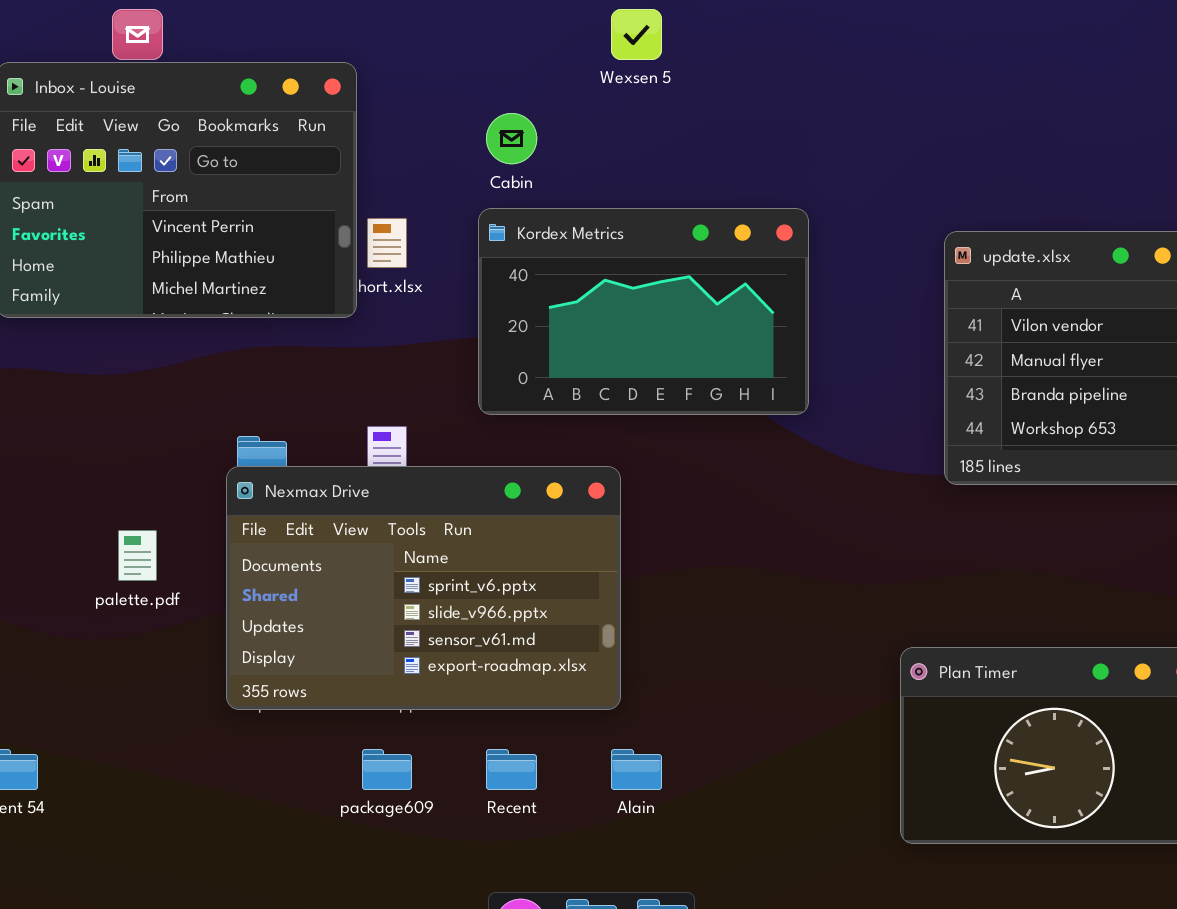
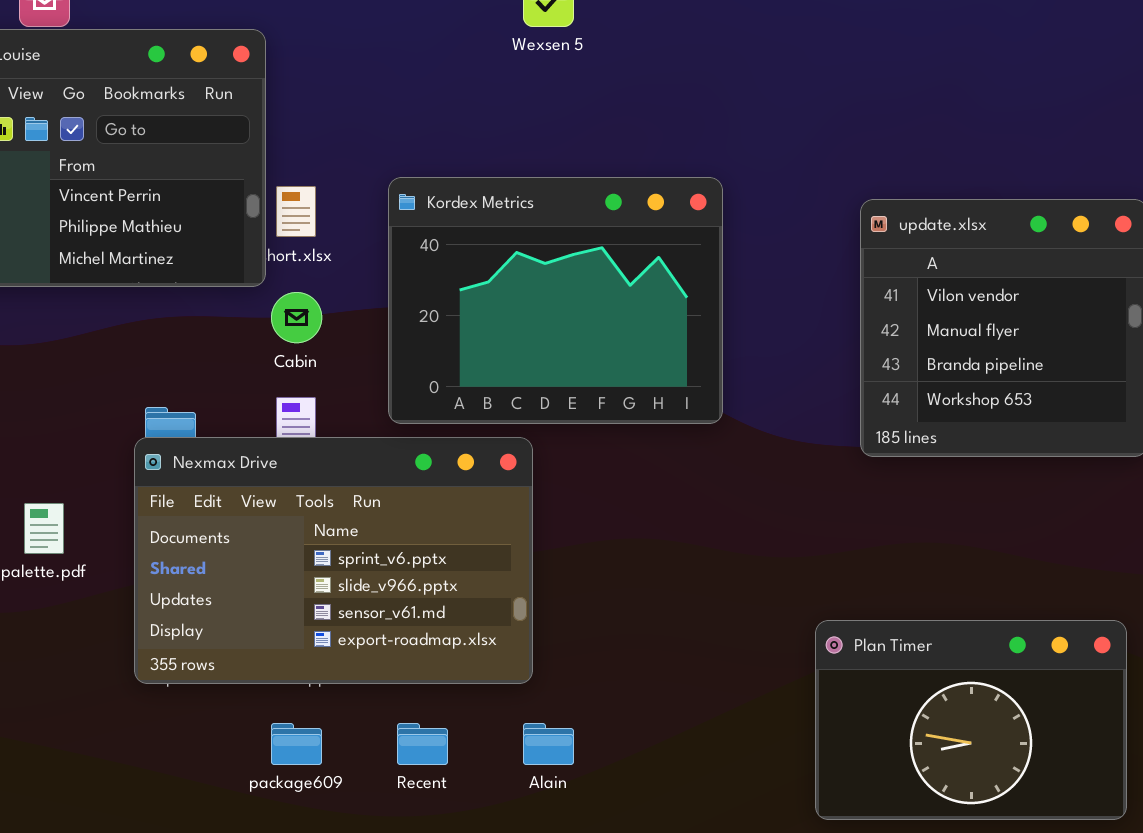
Cabin: [486,113,537,164] -> [271,292,322,343], moved
Kordex Metrics: [478,208,809,415] -> [388,177,723,424], resized

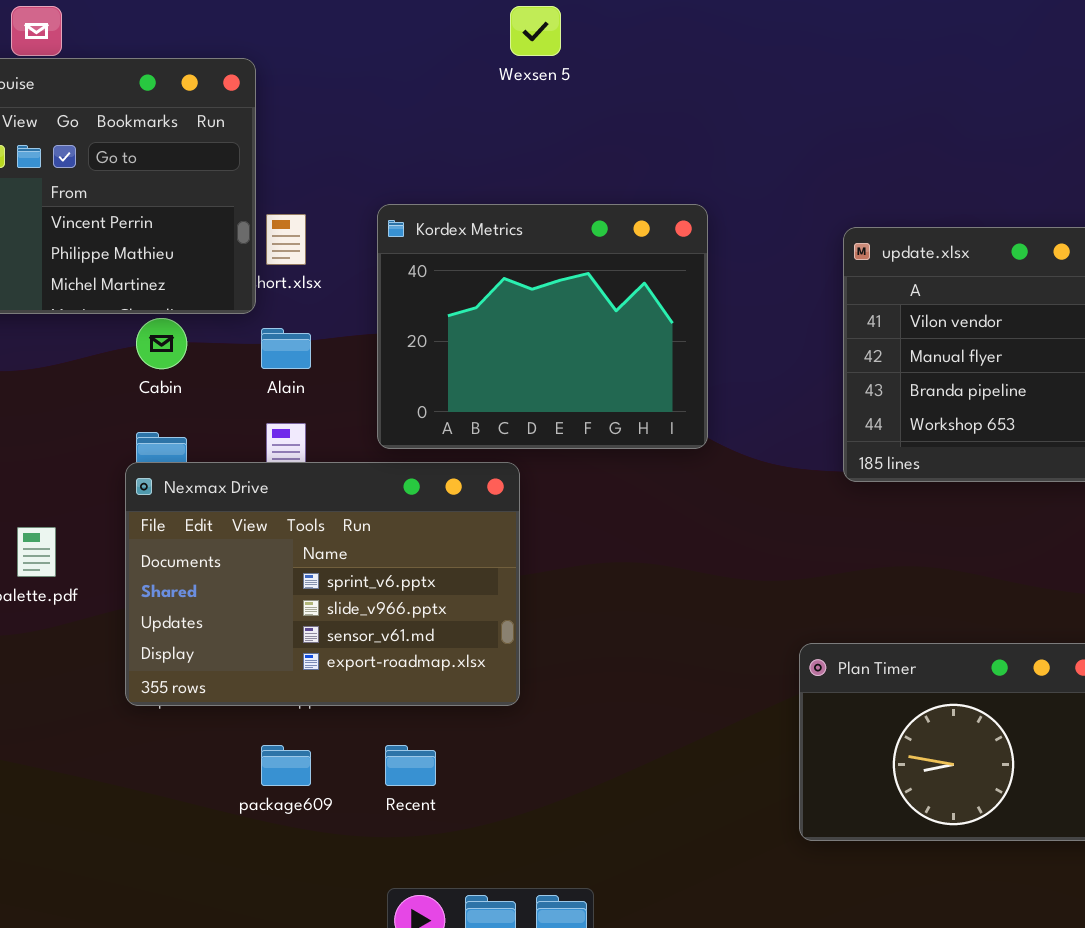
Cabin: [271,292,322,343] -> [136,318,187,369], moved
Alain: [523,723,574,765] -> [261,328,311,369], moved

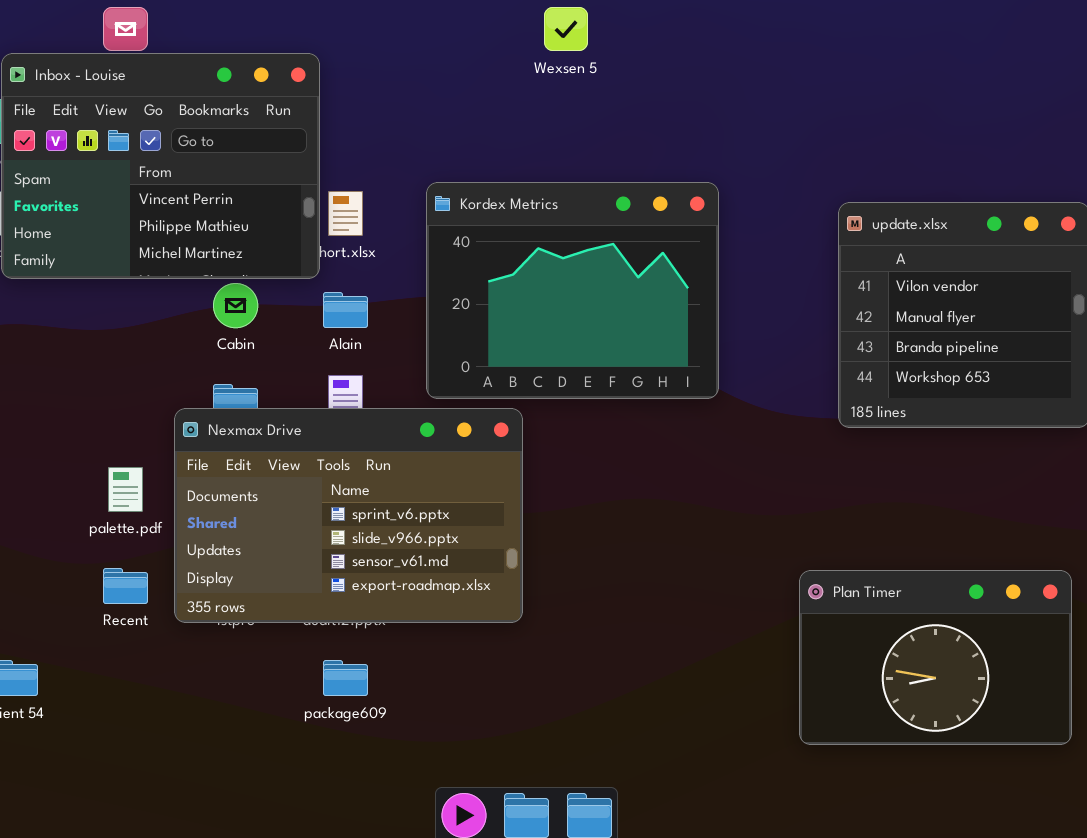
Nexmax Drive: [125,462,520,706] -> [174,408,523,623], moved
Recent: [385,745,436,786] -> [103,568,148,604], moved

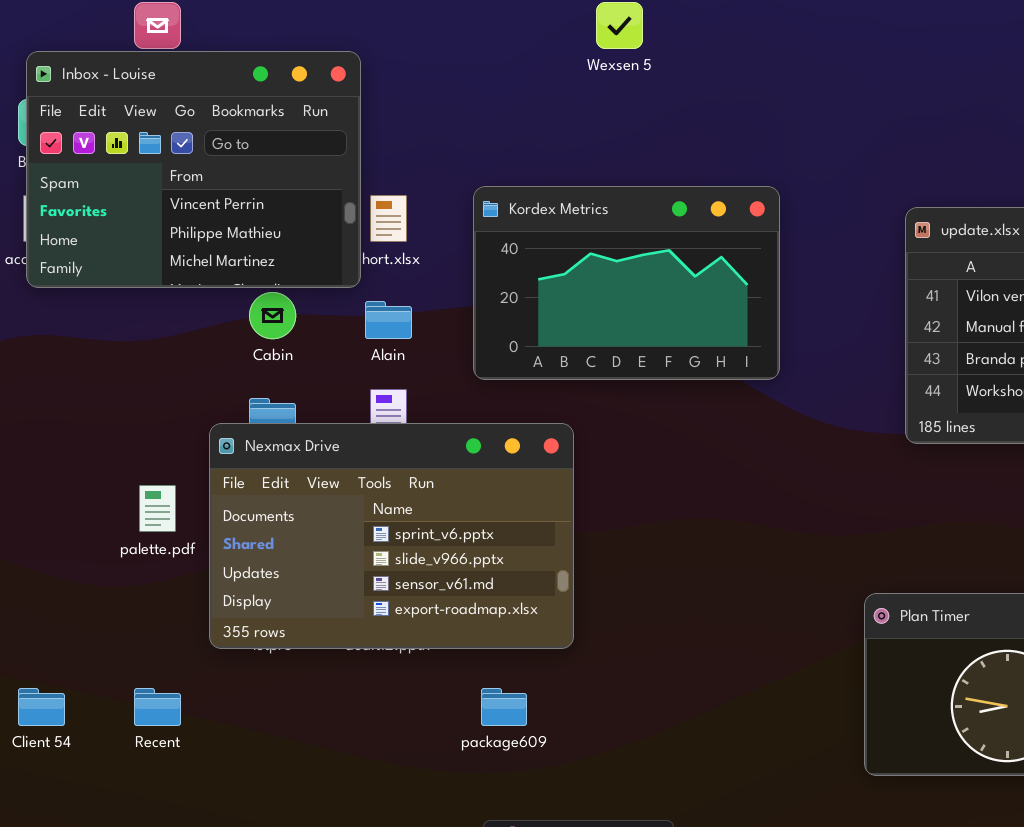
Kordex Metrics: [426,182,719,399] -> [473,186,780,380], resized
Recent: [103,568,148,604] -> [134,688,181,726], moved
package609: [323,660,368,696] -> [481,688,527,726], moved

